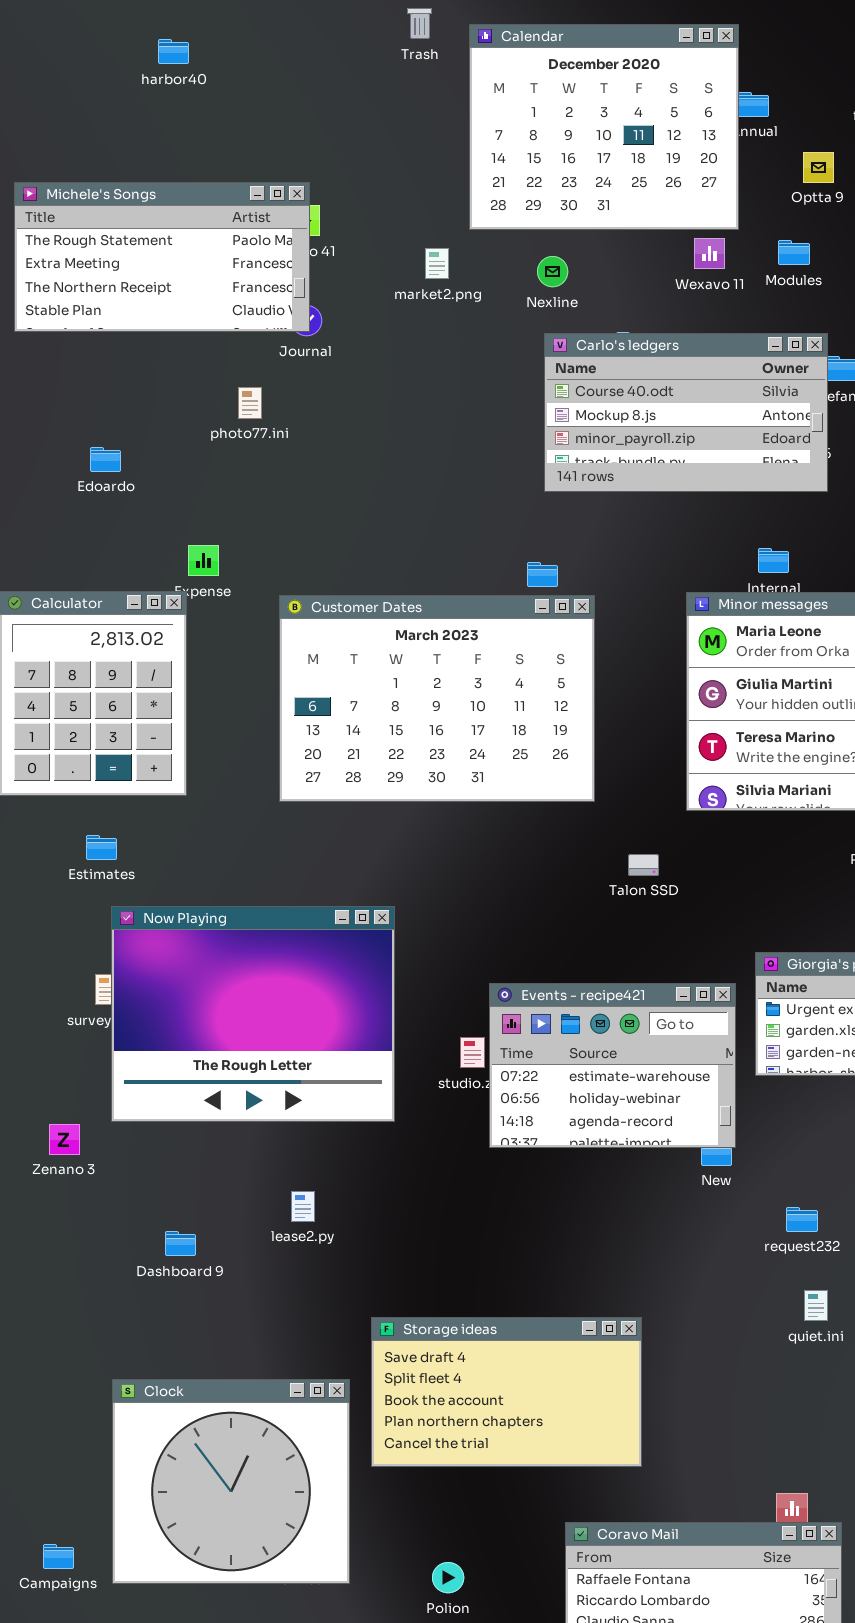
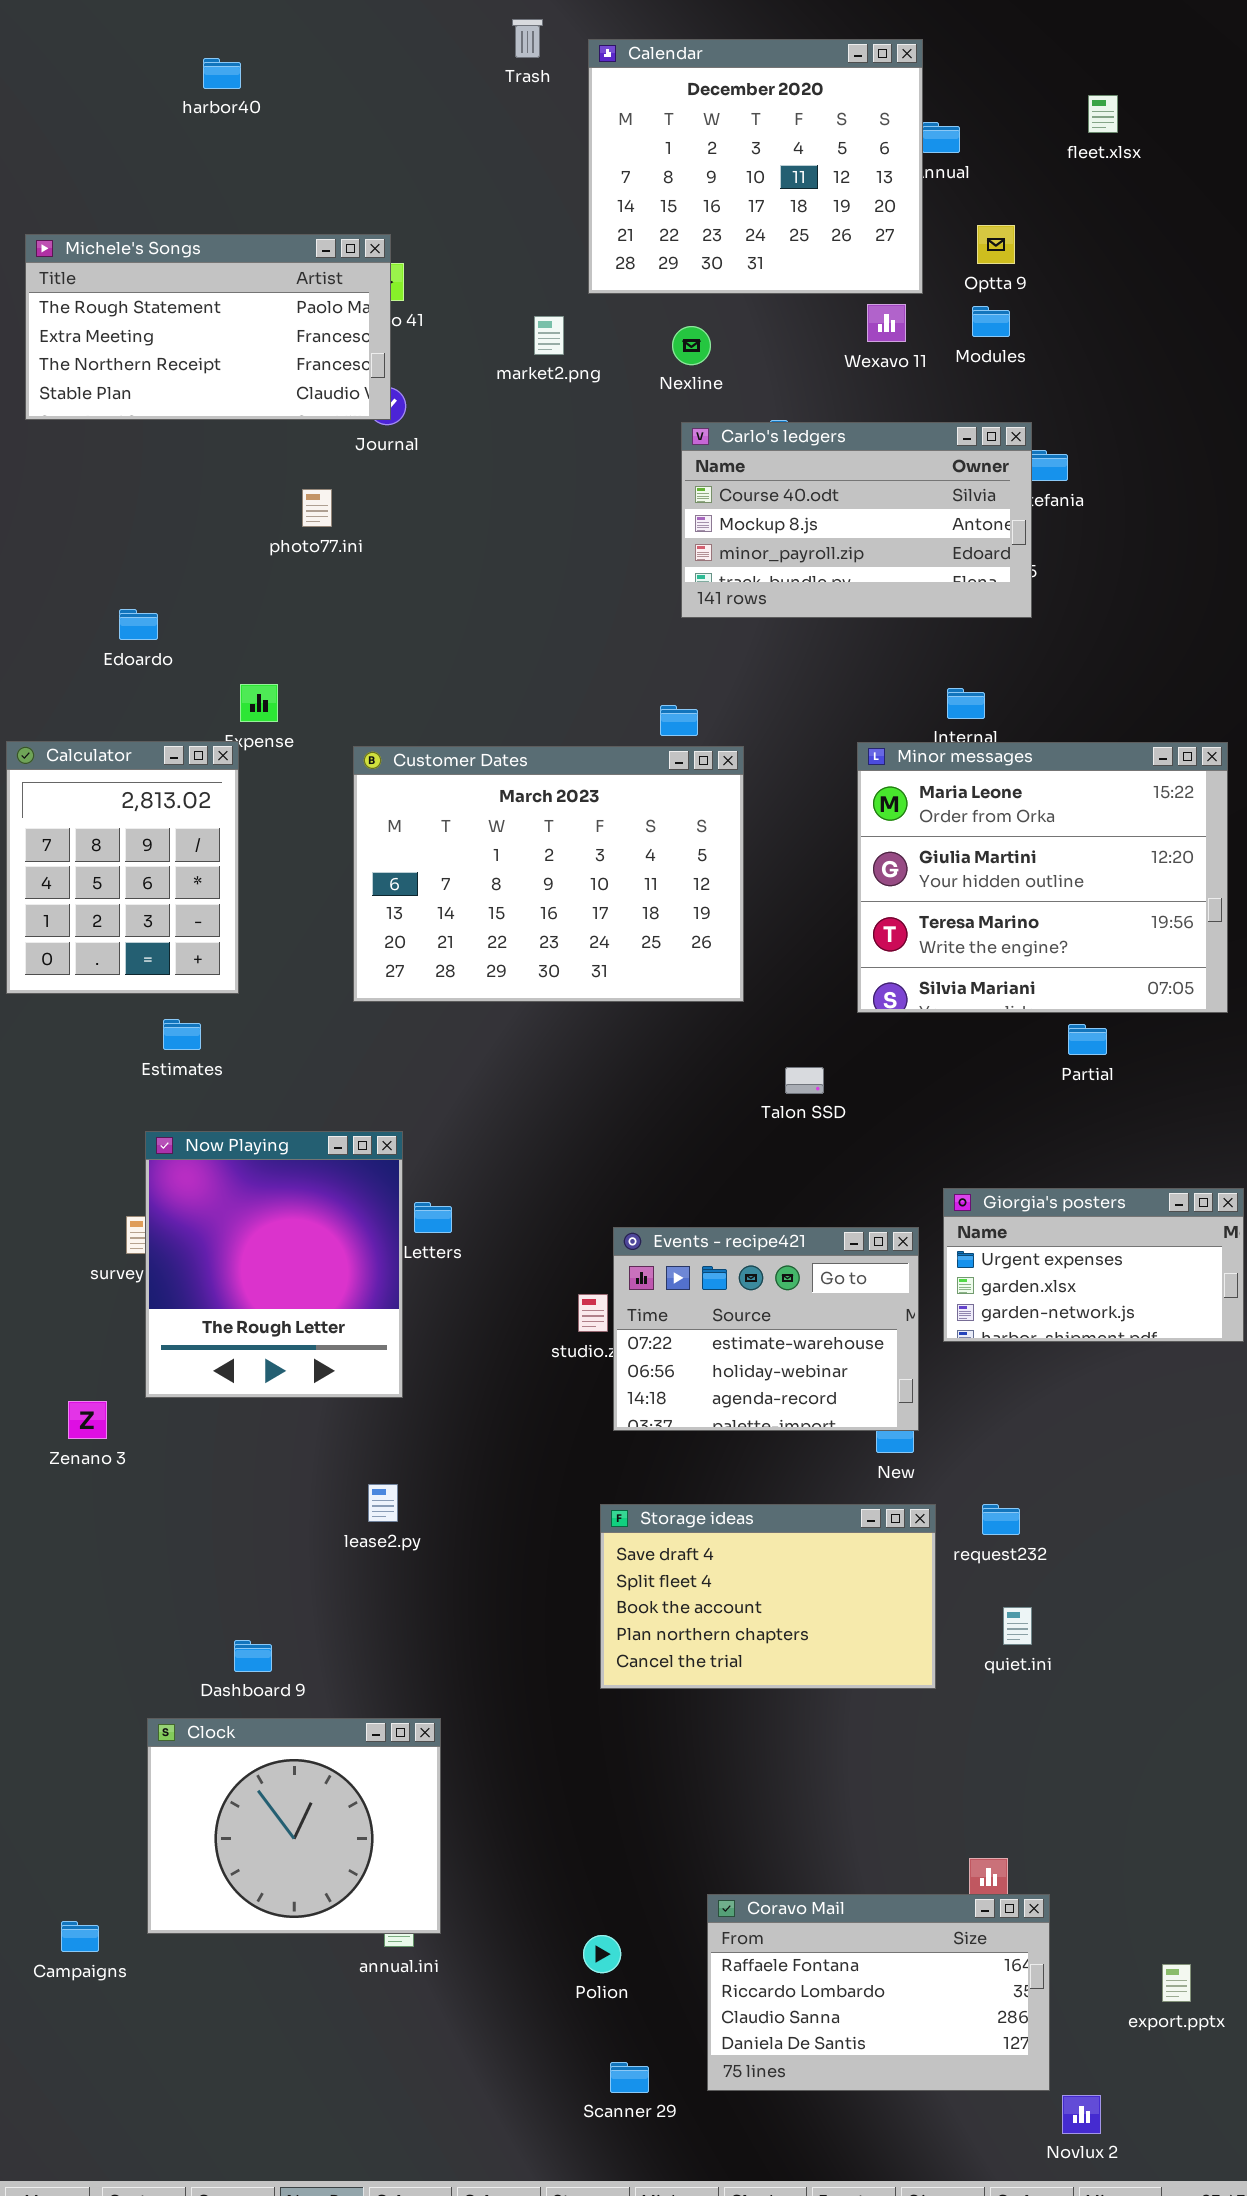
Optta 9: [803,152,834,183] -> [977,225,1015,264], moved
Edoardo: [90,447,121,472] -> [119,609,158,640], moved
Estimates: [86,835,117,860] -> [163,1019,201,1050], moved
Now Playing: [111,906,395,1122] -> [145,1131,403,1398], resized
Dashboard 9: [165,1231,196,1256] -> [234,1640,272,1672], moved
Storage ideas: [371,1317,642,1467] -> [600,1504,936,1689], moved
Clock: [112,1379,350,1584] -> [147,1718,441,1934], resized
Polion: [432,1562,464,1593] -> [583,1935,621,1973], moved

